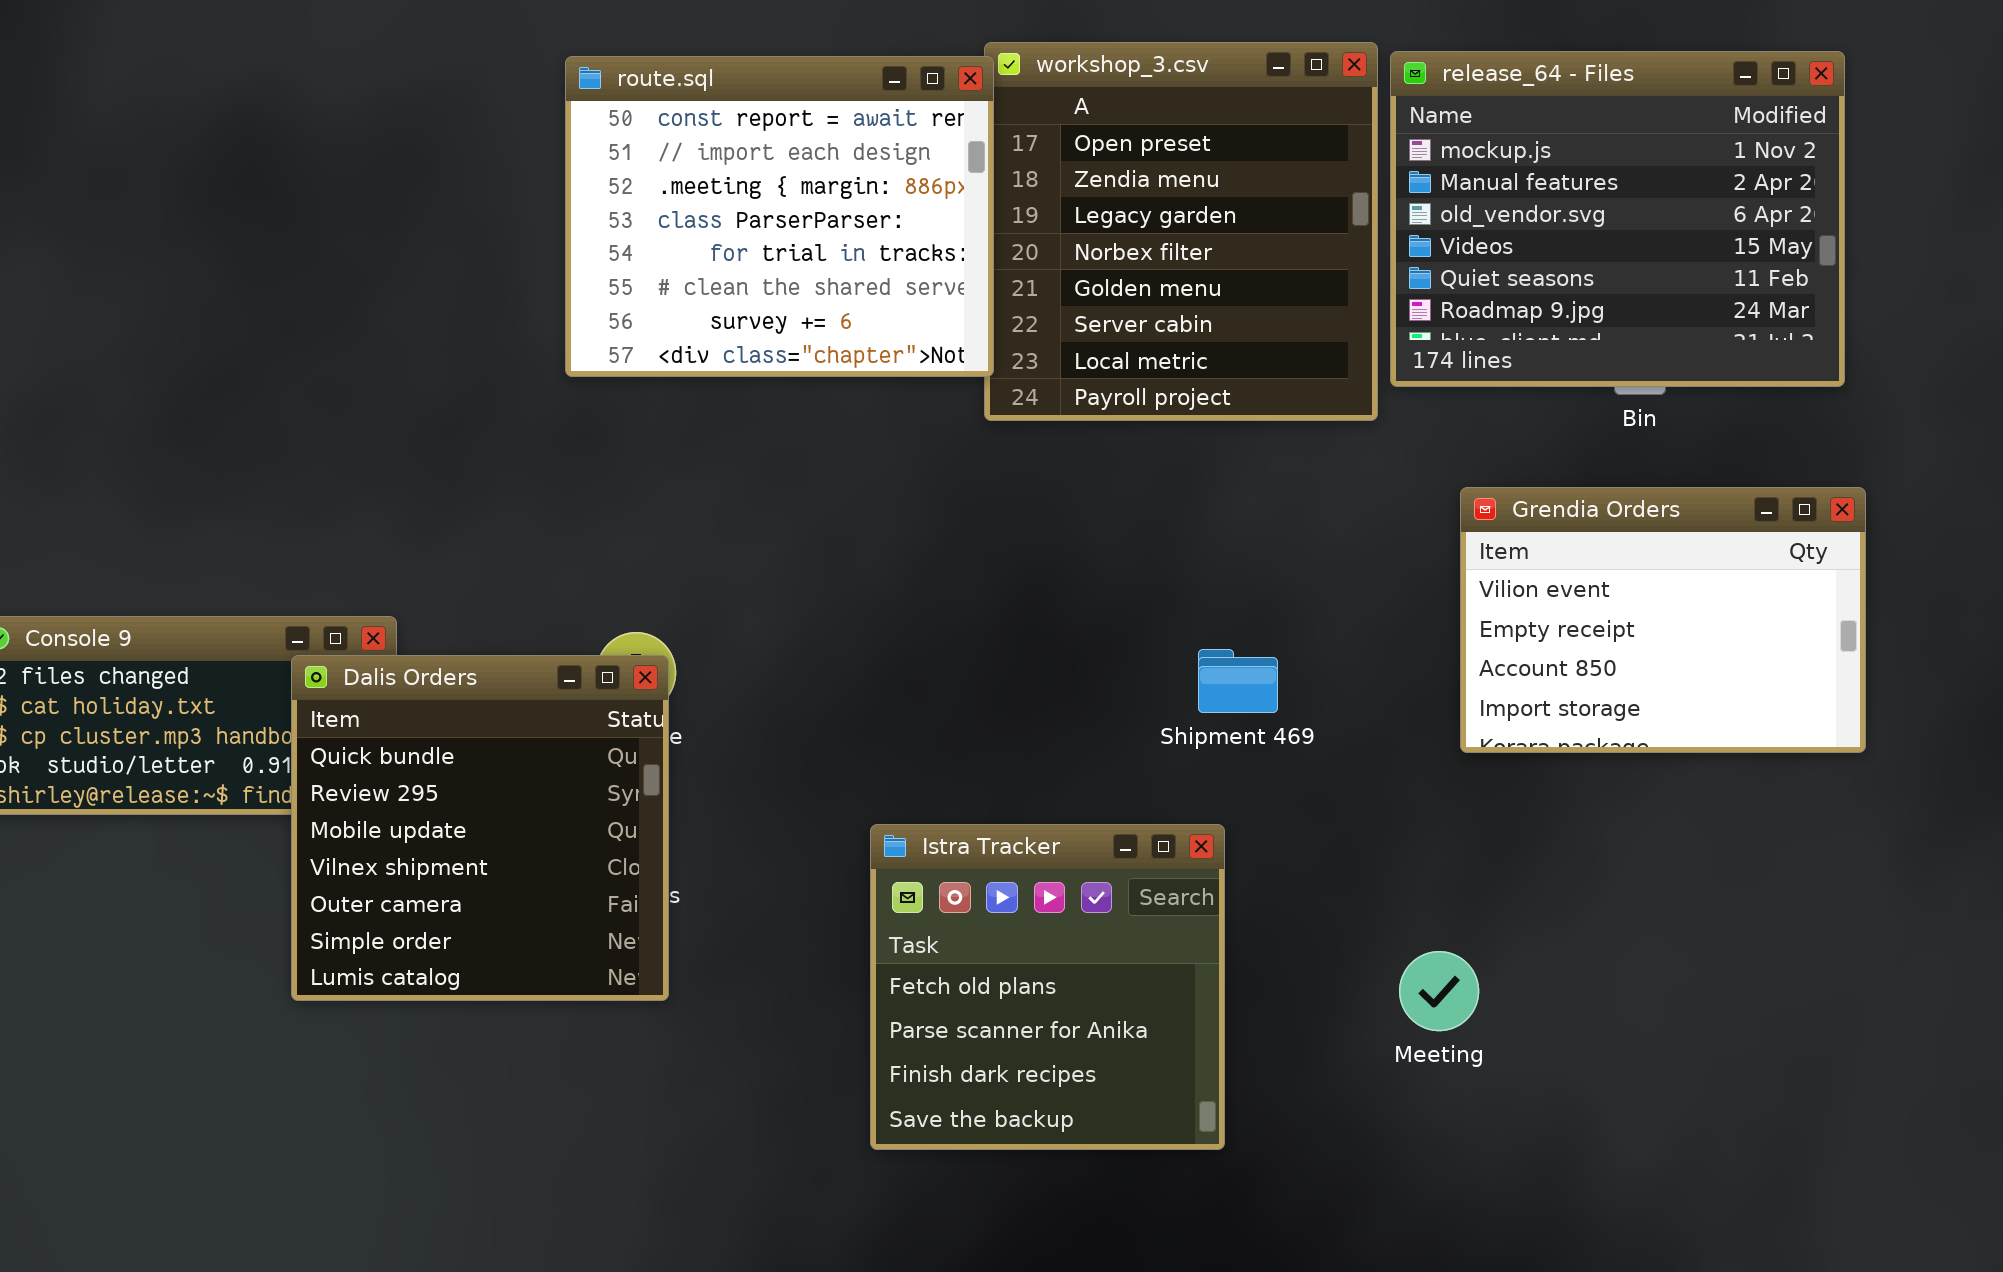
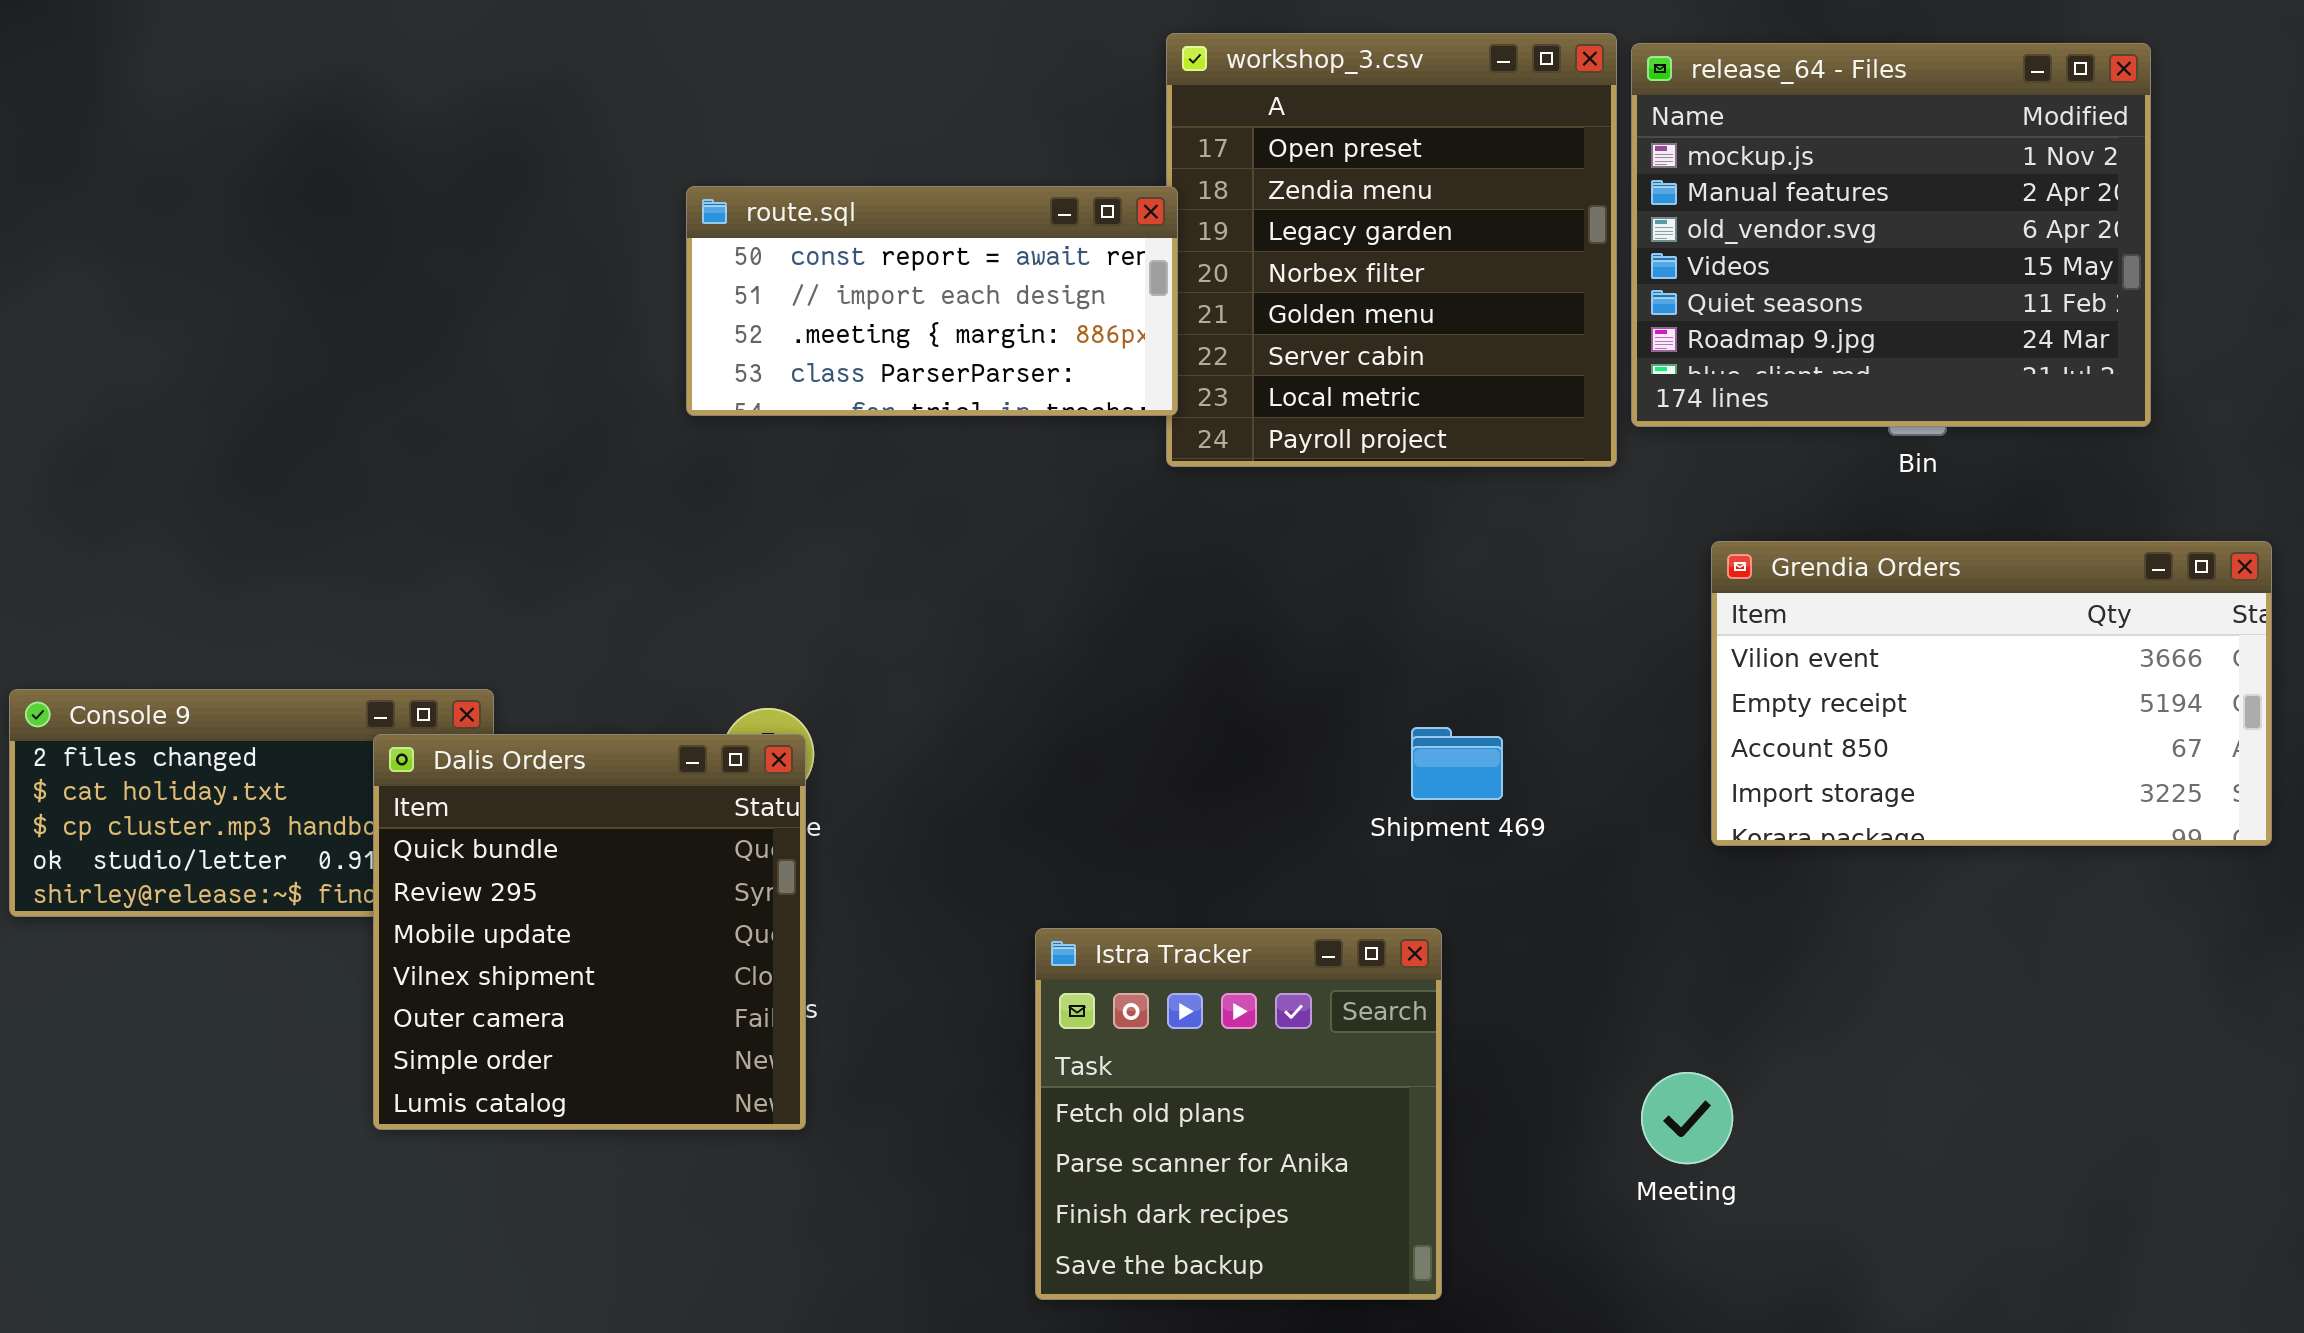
route.sql: [565,56,994,377] -> [686,186,1178,416], resized
Grendia Orders: [1460,487,1866,753] -> [1711,541,2272,846], resized

